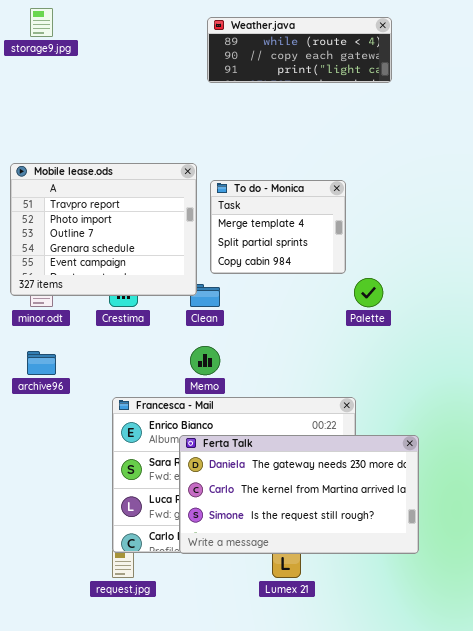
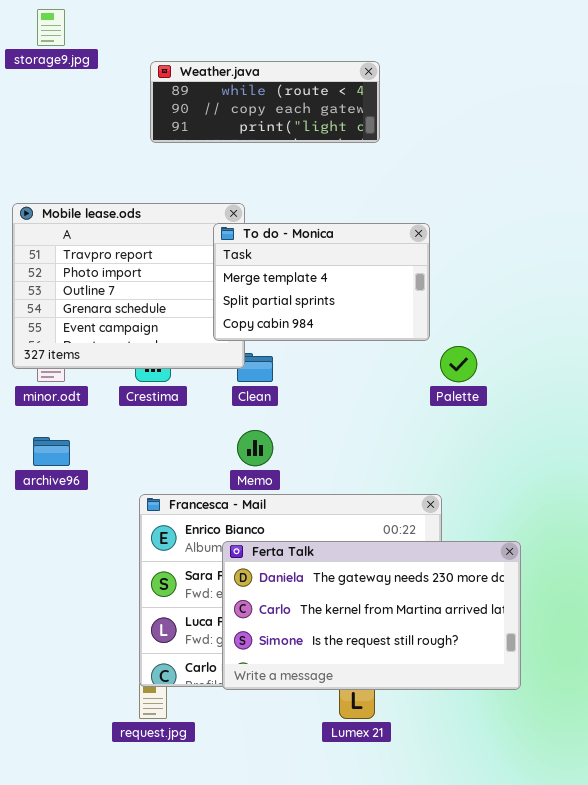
Weather.java: [207,17,392,83] -> [150,61,380,143], moved
To do - Monica: [210,180,346,274] -> [213,223,430,341], resized

